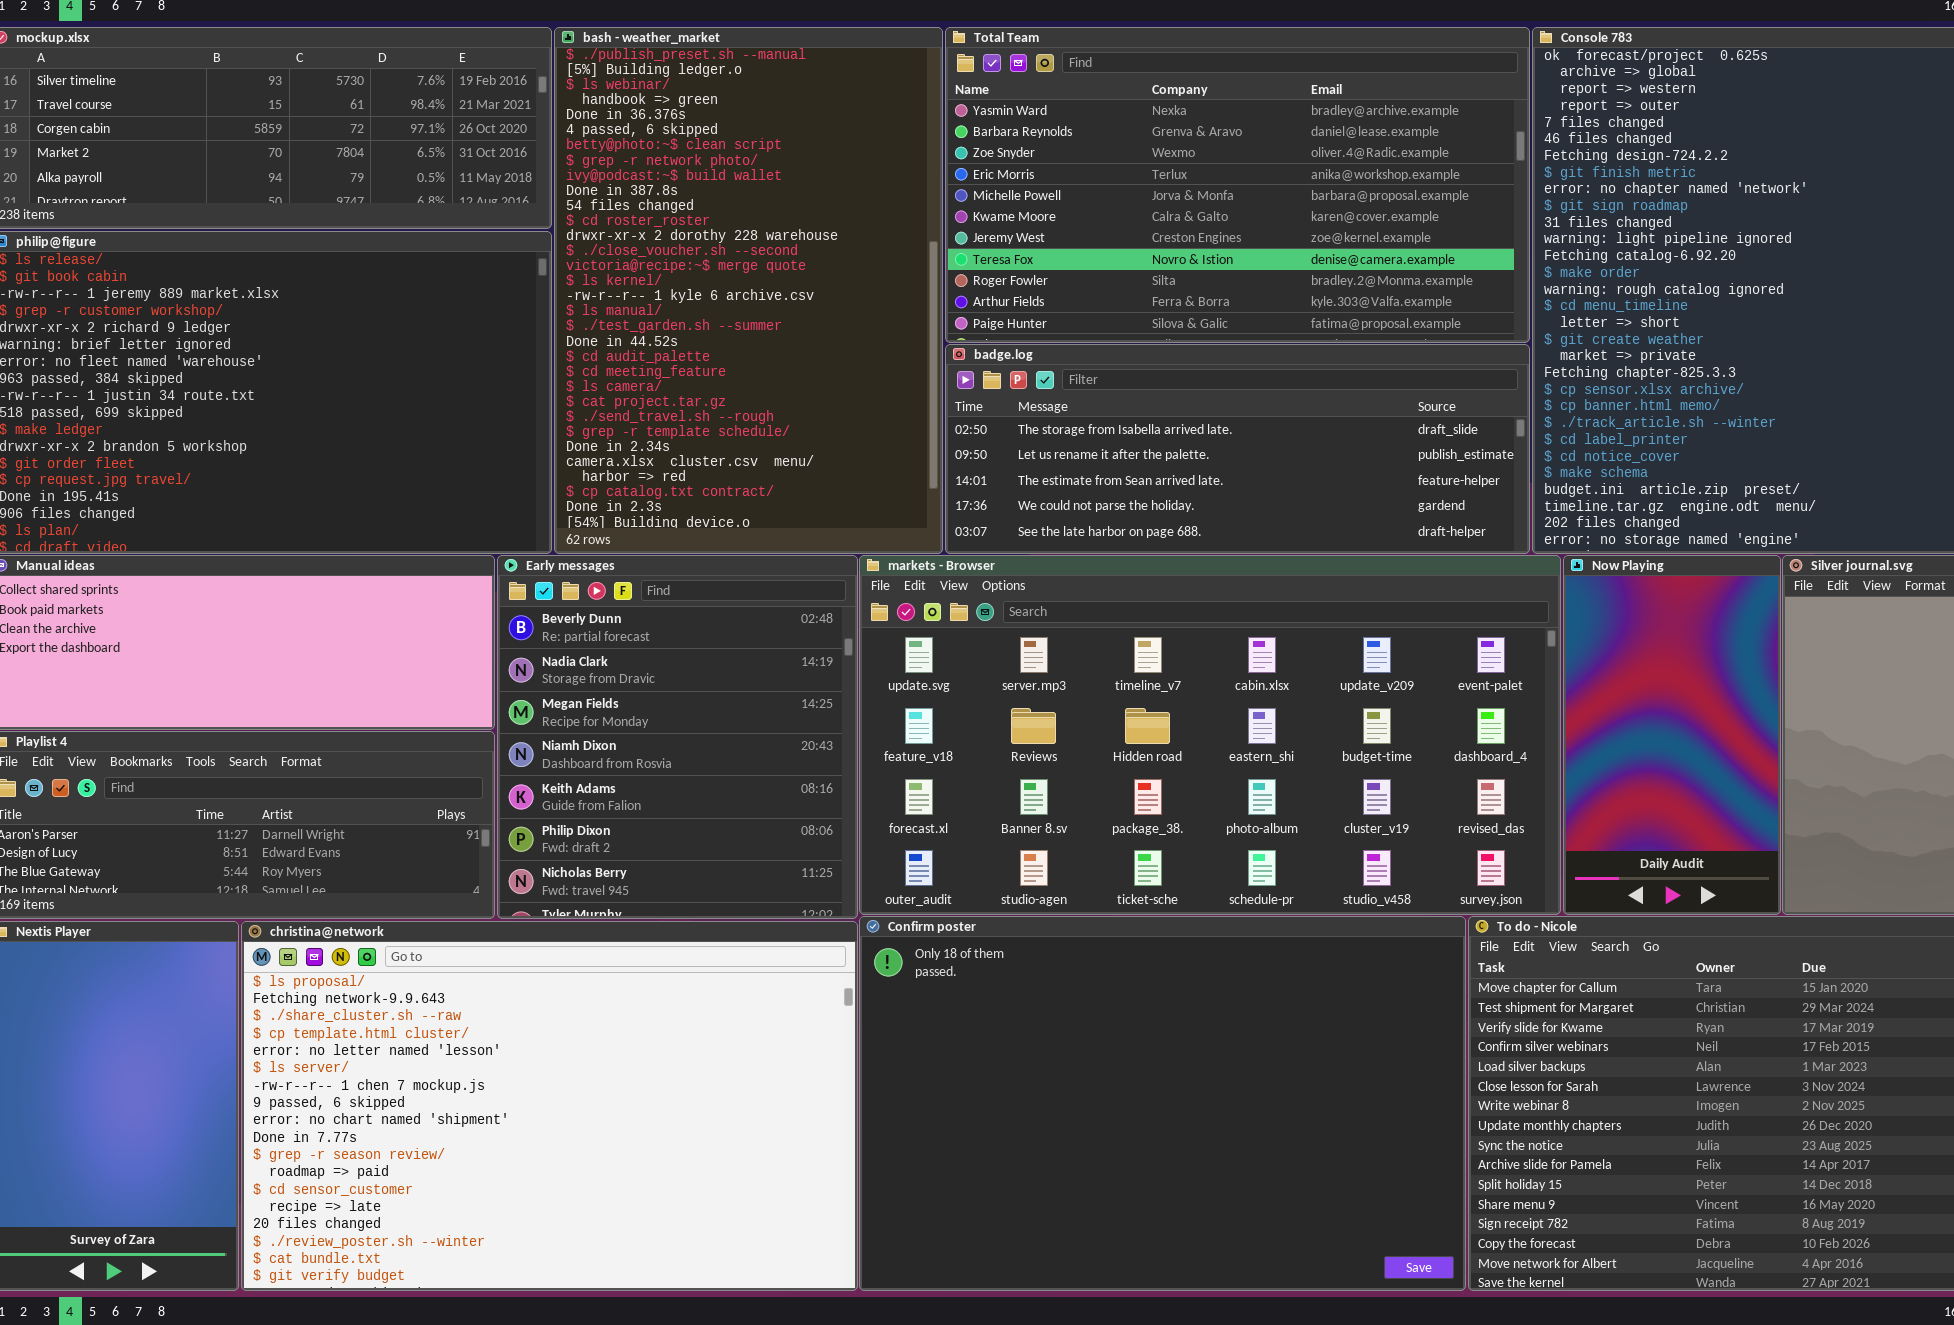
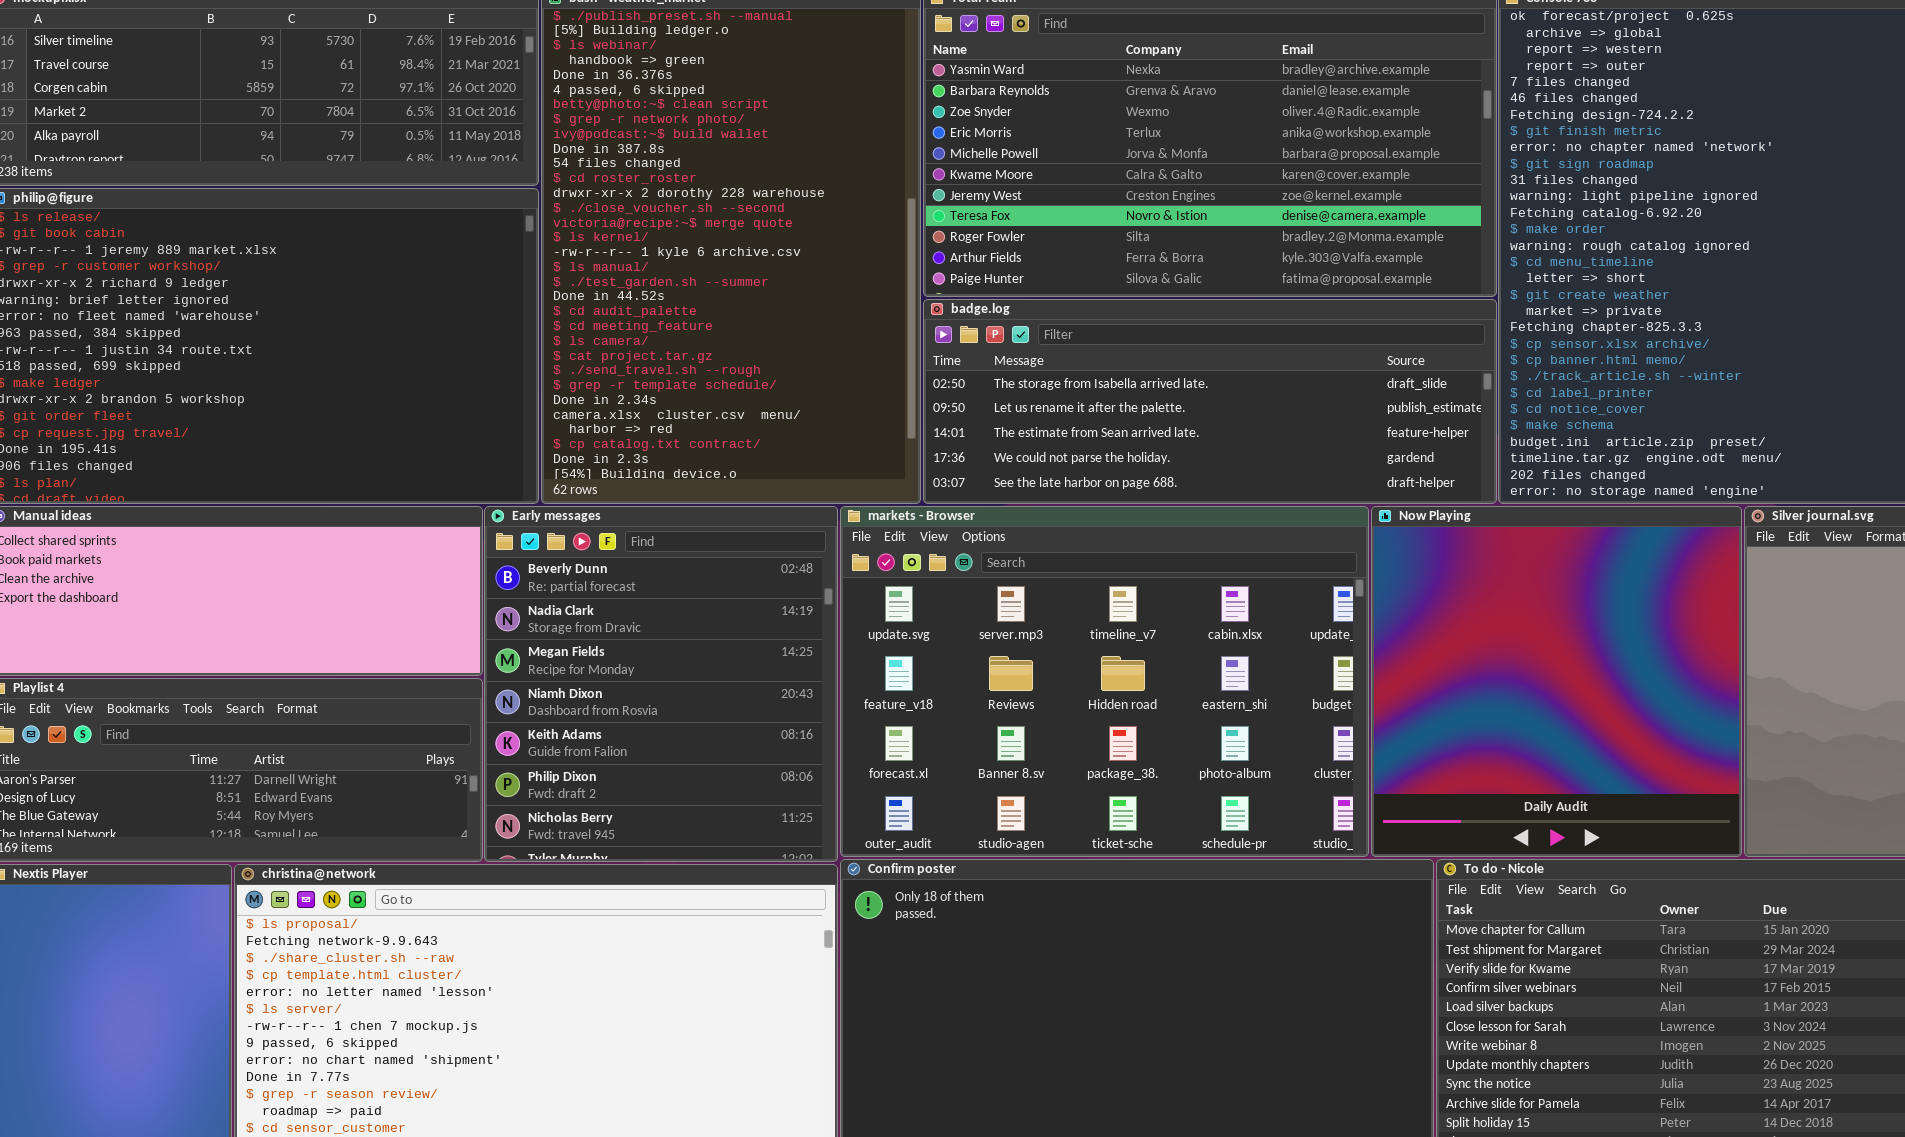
markets - Browser: [859,555,1561,915] -> [840,506,1369,857], resized
Now Playing: [1563,555,1781,915] -> [1371,506,1742,857], resized

